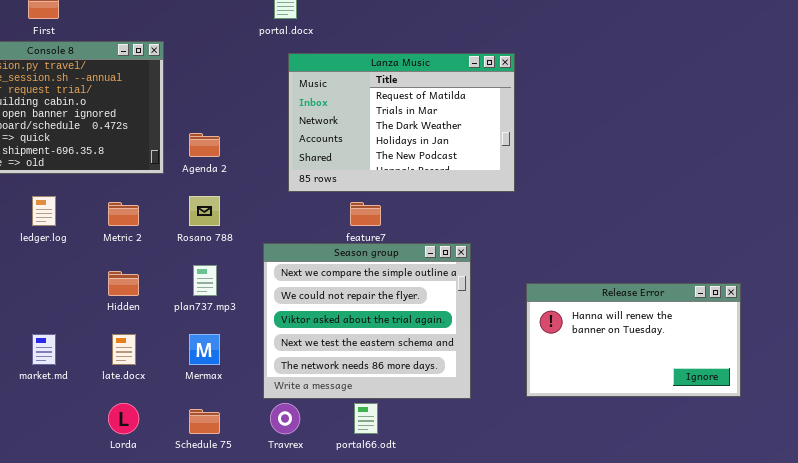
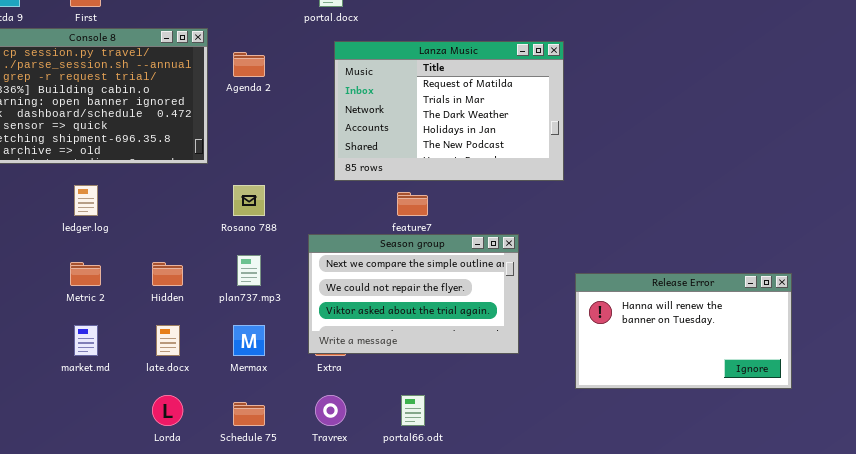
Agenda 2: [189,133,220,157] -> [233,52,265,77], moved
Metric 2: [108,202,139,226] -> [70,262,101,286], moved
Season group: [263,243,471,399] -> [308,234,519,354], resized

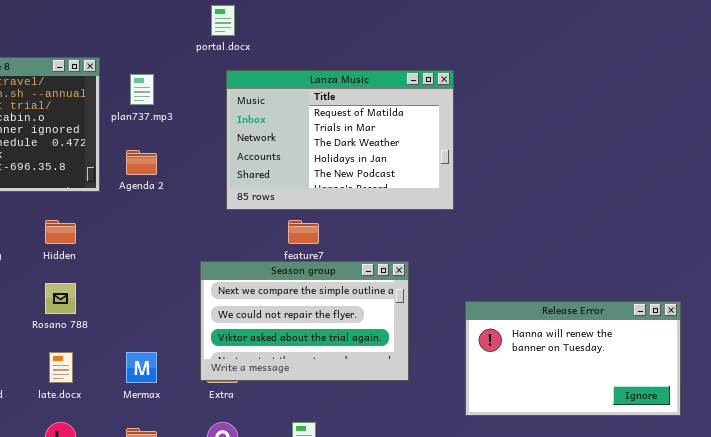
Agenda 2: [233,52,265,77] -> [126,150,157,175], moved
Rosano 788: [233,185,265,216] -> [45,283,76,314], moved
plan737.mp3: [237,255,261,286] -> [130,74,154,105], moved
Hidden: [152,262,183,286] -> [45,220,76,244], moved

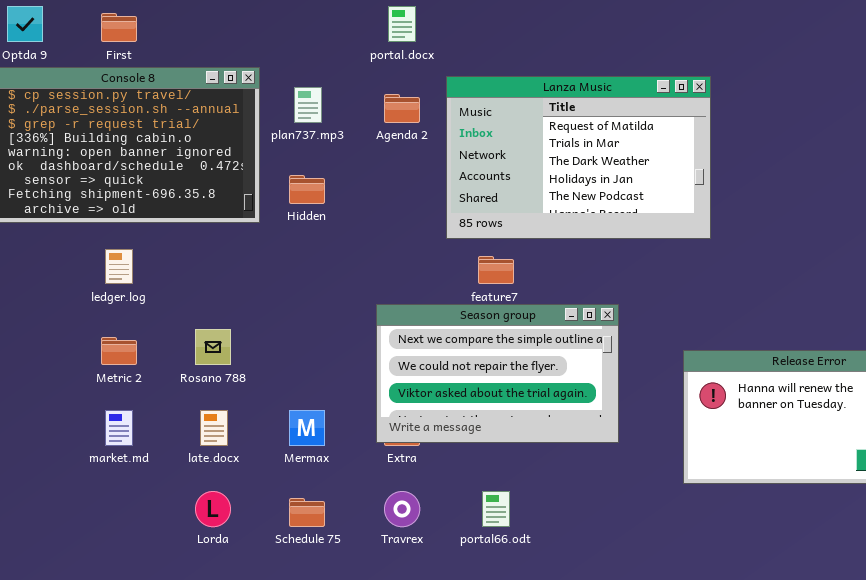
Lanza Music: [226,70,454,210] -> [446,76,711,239], moved
Agenda 2: [126,150,157,175] -> [384,94,420,123], moved
Hidden: [45,220,76,244] -> [289,175,325,204], moved

